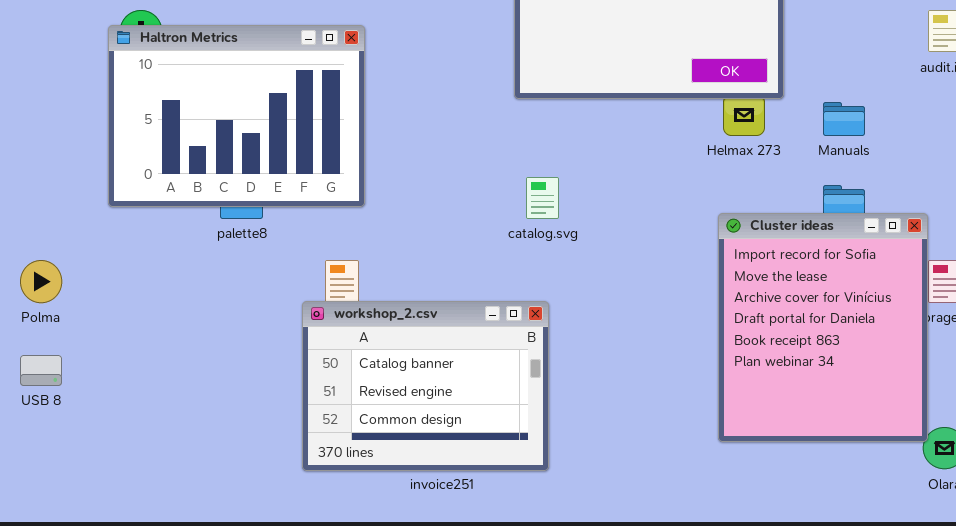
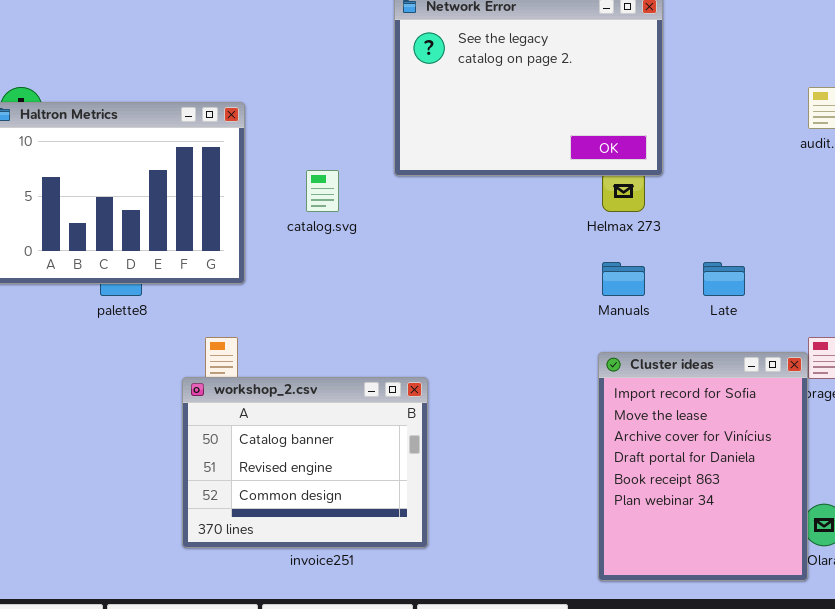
Manuals: [823,102,865,136] -> [602,262,645,296], moved
catalog.svg: [526,177,559,219] -> [306,170,339,212], moved
Cluster ideas: [718,213,928,442] -> [598,352,808,581], moved

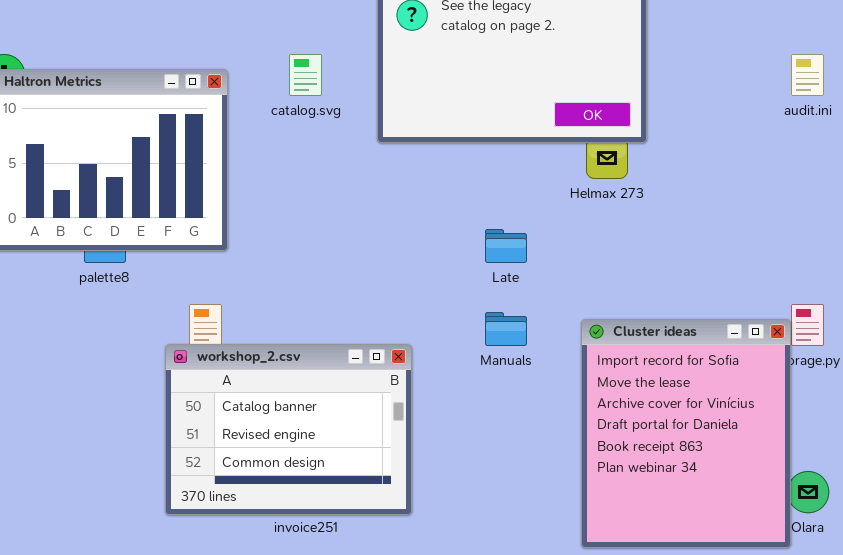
catalog.svg: [306,170,339,212] -> [289,54,322,96], moved
Manuals: [602,262,645,296] -> [485,312,527,346], moved
Late: [703,262,745,296] -> [485,229,527,263], moved

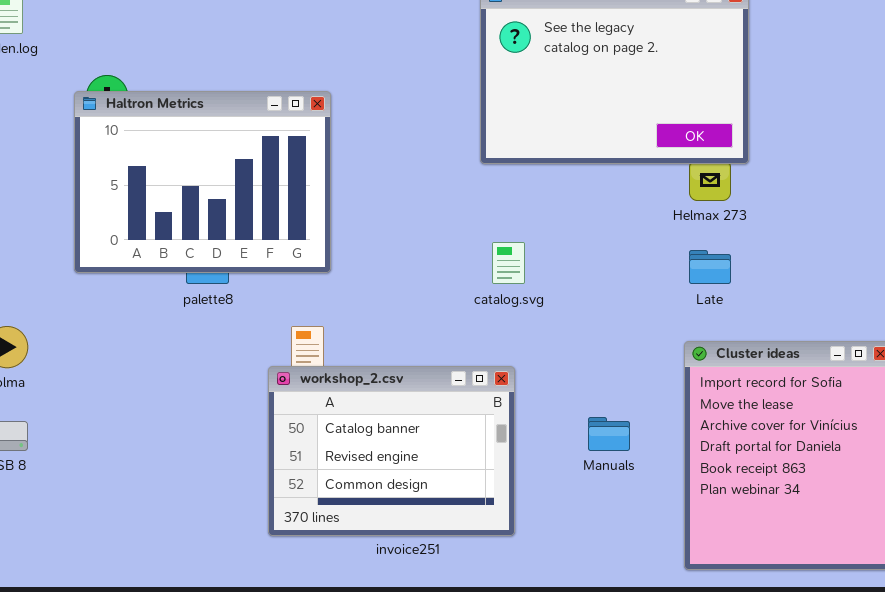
catalog.svg: [289,54,322,96] -> [492,242,525,284], moved
Late: [485,229,527,263] -> [689,250,731,284], moved
Manuals: [485,312,527,346] -> [588,417,630,451], moved

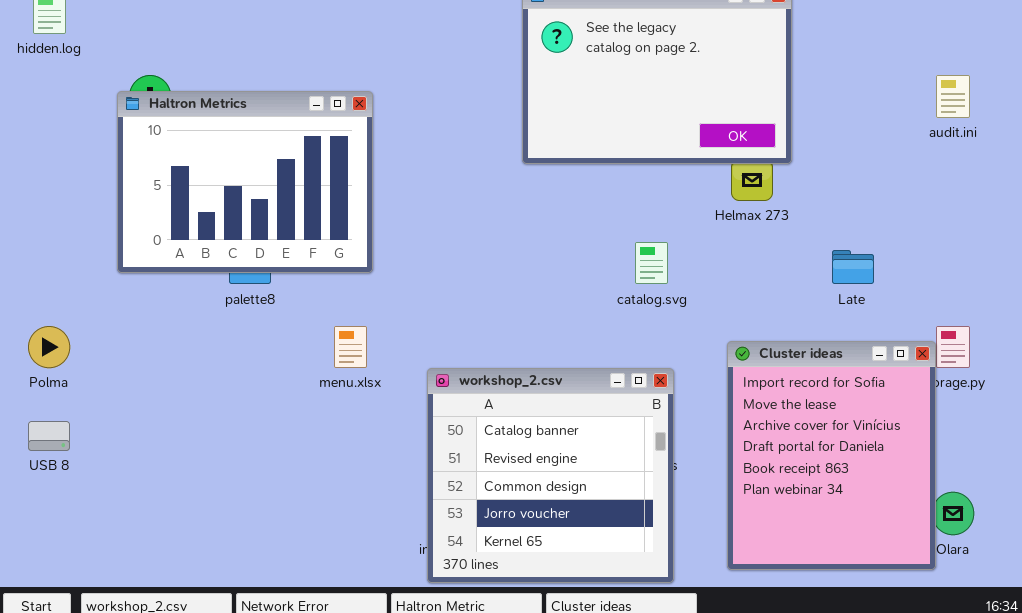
catalog.svg: [492,242,525,284] -> [635,242,668,284], moved
Late: [689,250,731,284] -> [832,250,874,284], moved
workshop_2.csv: [268,366,515,536] -> [427,368,674,583], moved, resized

